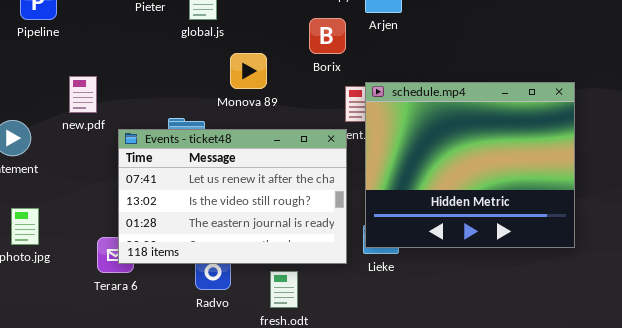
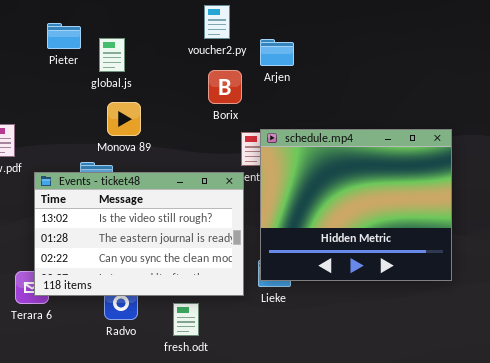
Monova 89: [230,53,267,89] -> [107,102,141,136], moved
Events - ticket48: [118,129,347,264] -> [34,172,244,296], scrolled down 1 row

